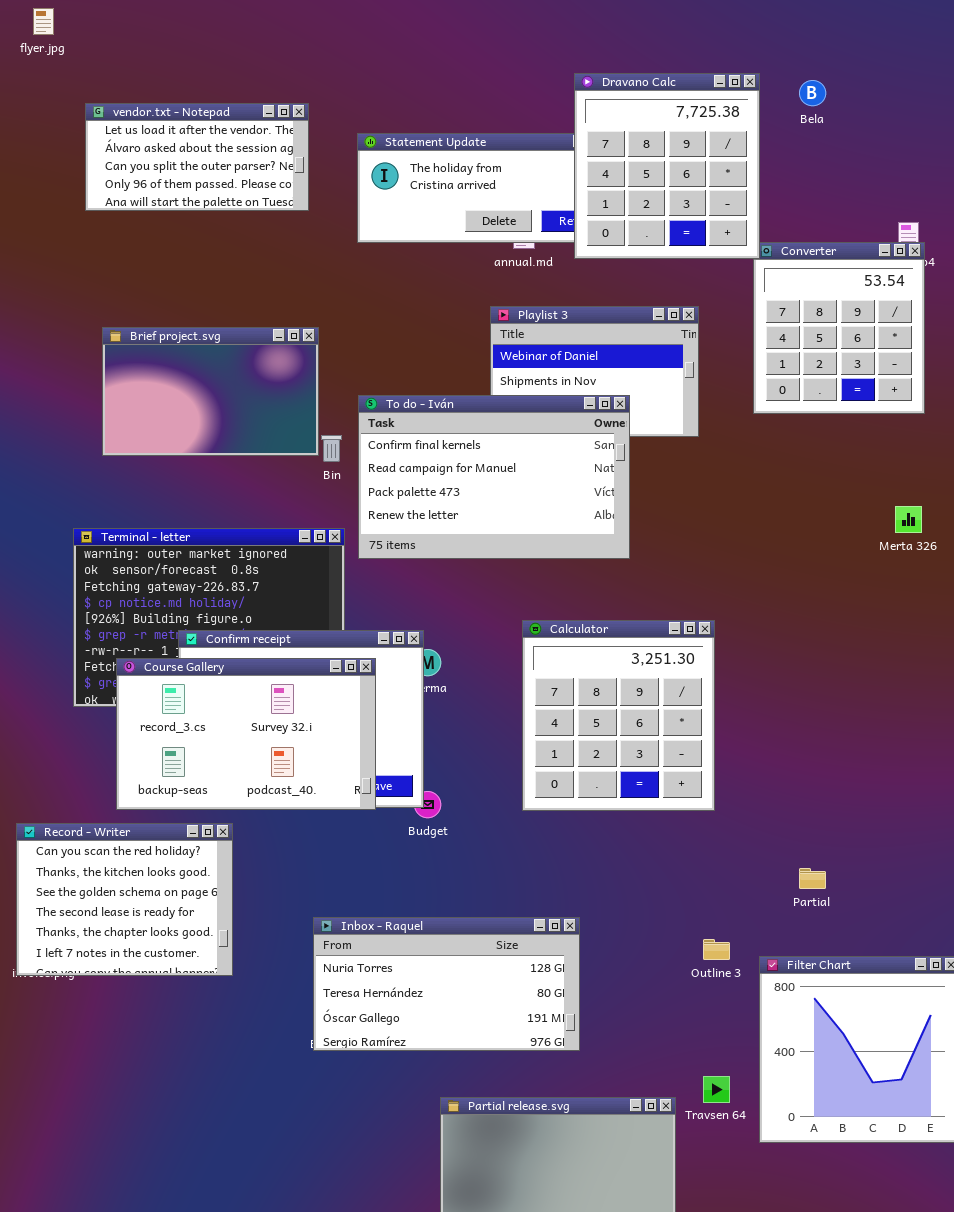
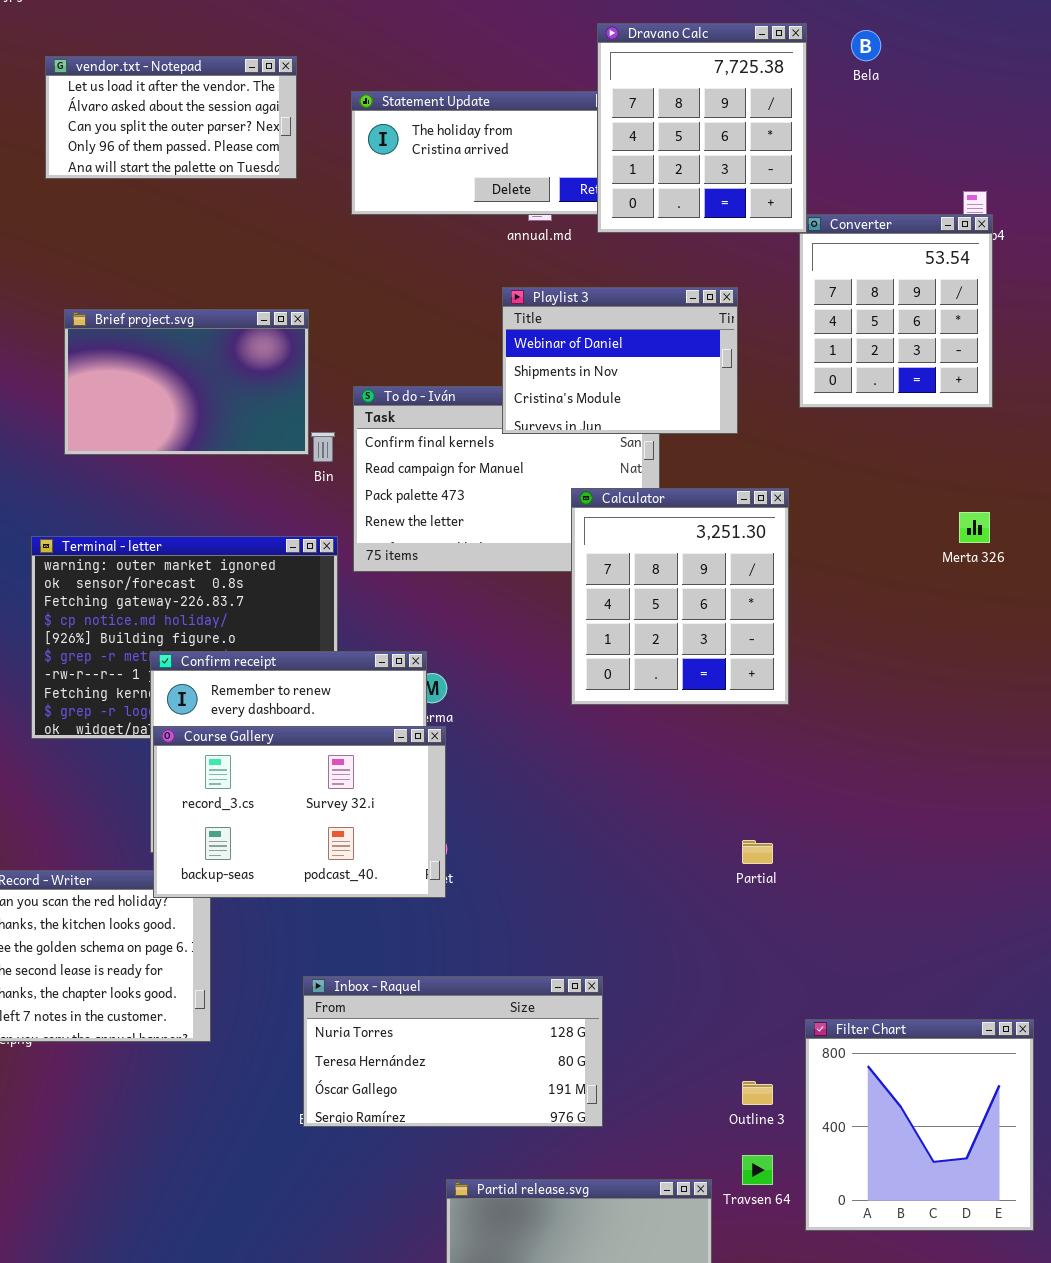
Playlist 3: [490,306,699,437] -> [502,287,738,434], raised
Calculator: [522,620,715,811] -> [571,488,789,705], moved
Course Gallery: [116,658,376,810] -> [153,726,446,898], moved
Partial: [799,868,826,889] -> [742,840,773,864], moved
Outline 3: [703,939,730,960] -> [742,1081,773,1105], moved

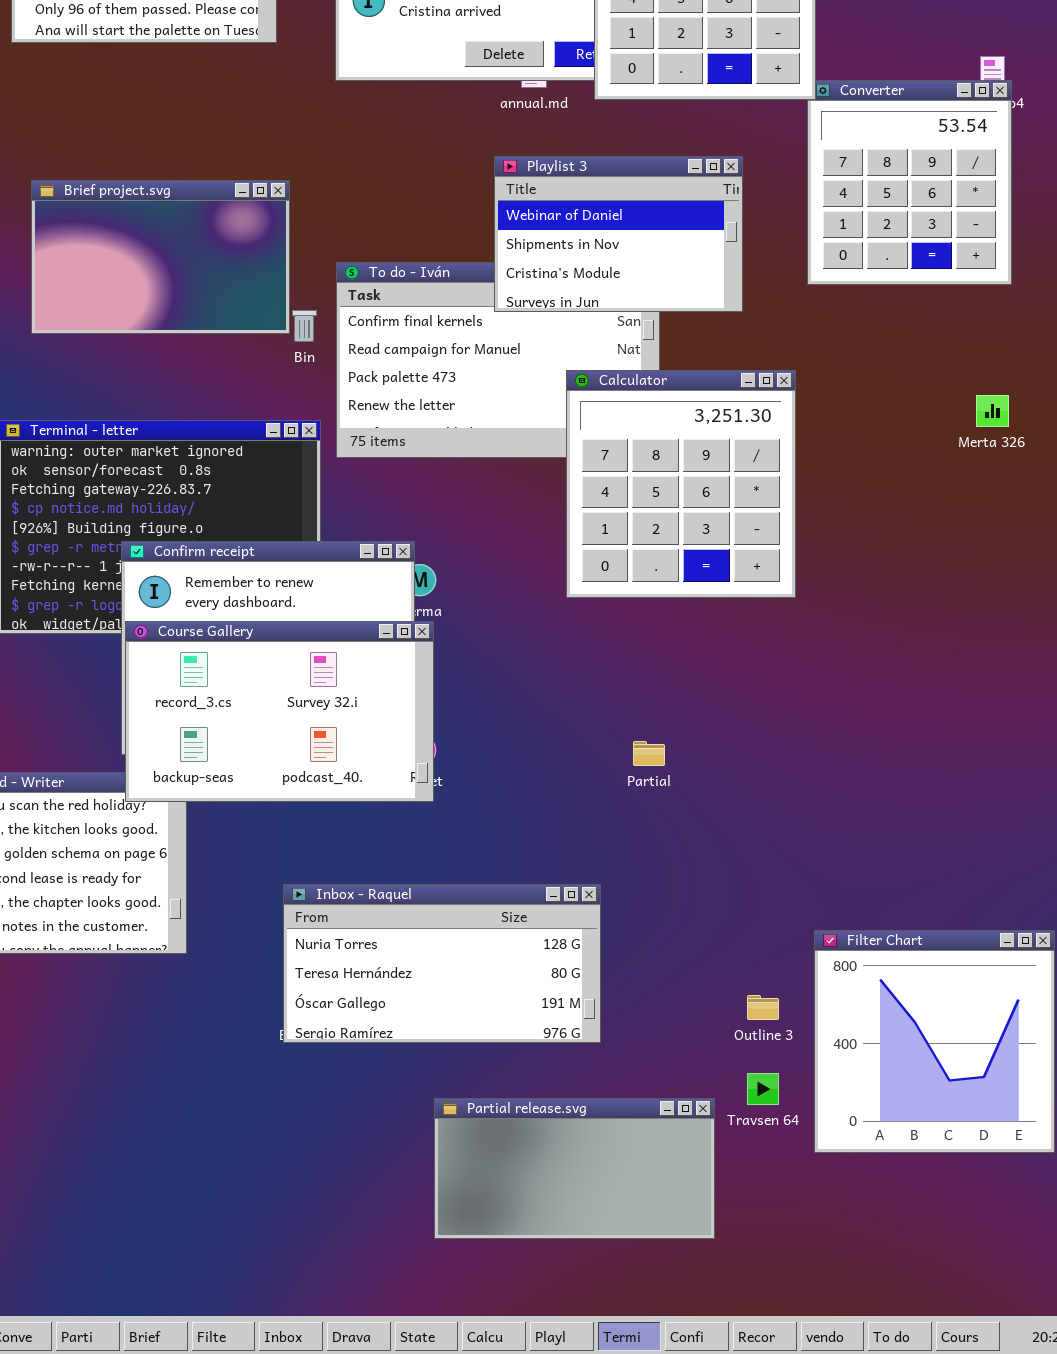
Partial: [742,840,773,864] -> [633,741,665,766], moved

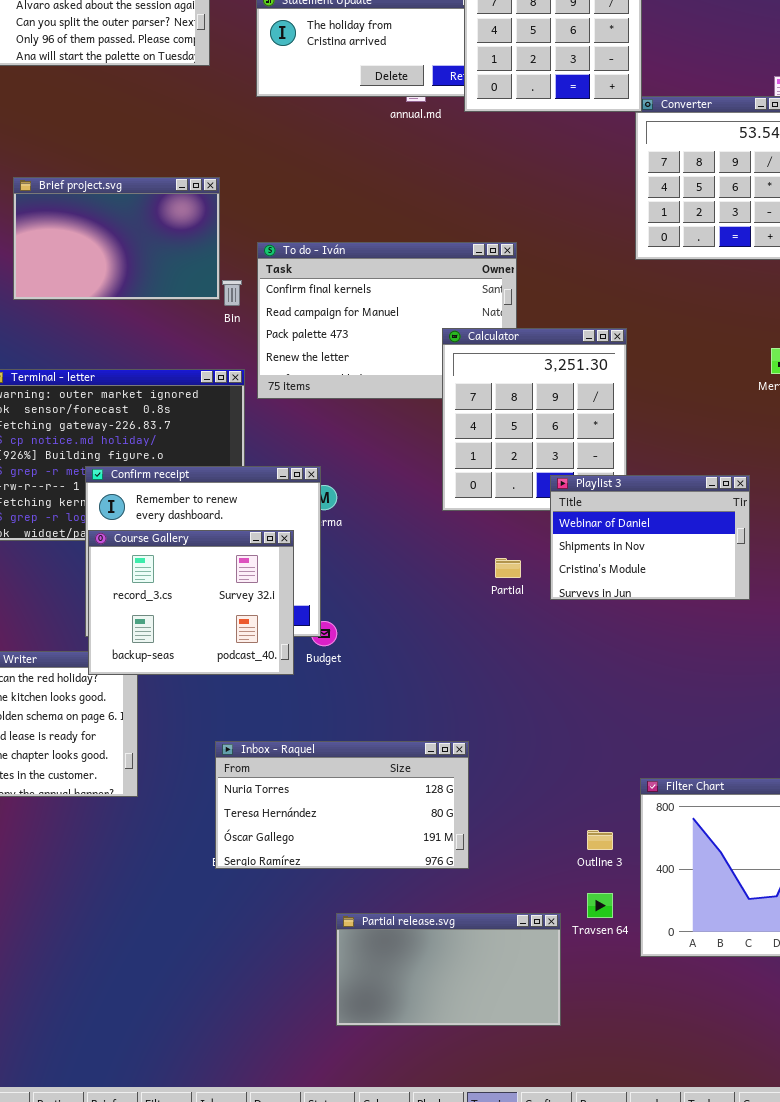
Playlist 3: [494,156,743,312] -> [550,475,750,600], moved
Course Gallery: [125,621,434,802] -> [88,530,294,675], resized
Partial: [633,741,665,766] -> [495,558,521,578], moved

